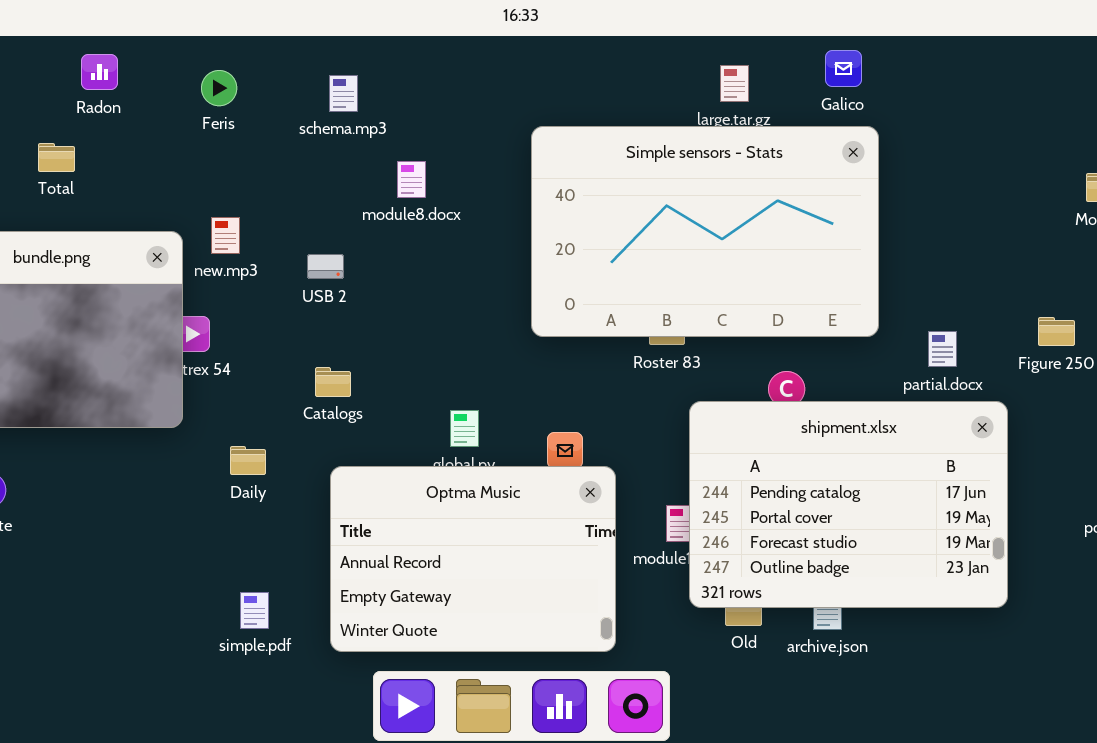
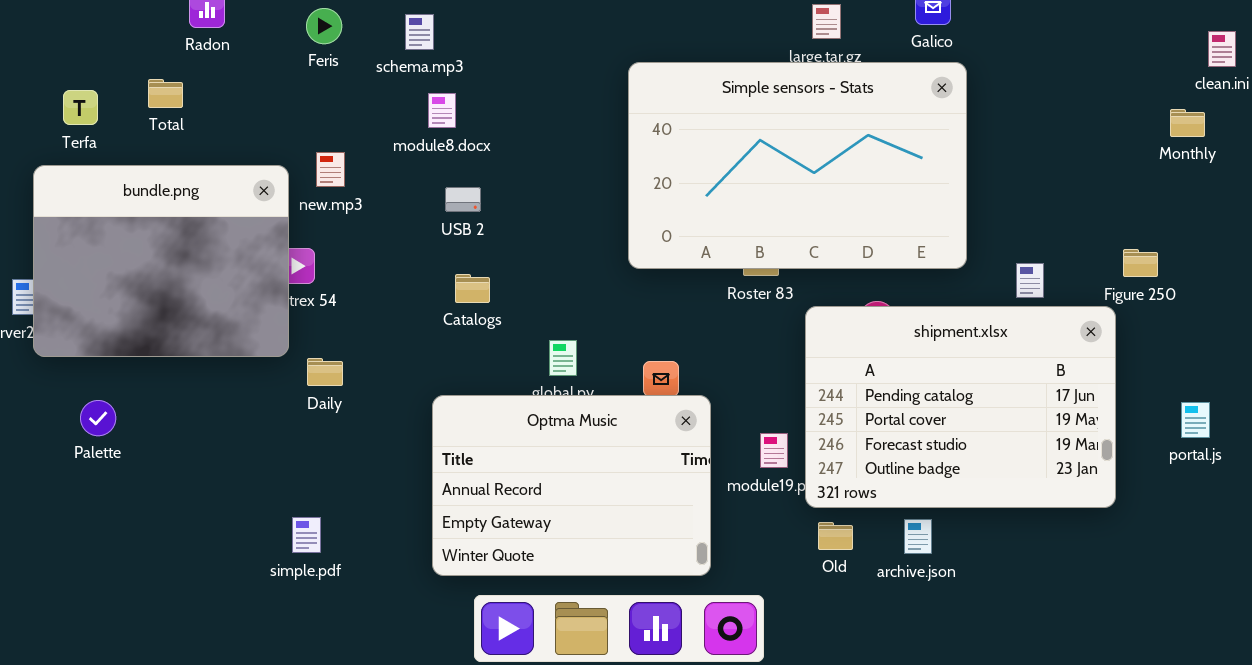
schema.mp3: [329,75,358,112] -> [405,14,434,50], moved
module8.docx: [397,161,426,198] -> [428,93,456,128], moved
USB 2: [307,254,344,279] -> [445,187,481,212], moved
Catalogs: [315,367,351,397] -> [455,274,490,303], moved
shipment.xlsx: [689,401,1008,608] -> [805,306,1116,508], moved
Daily: [230,446,266,475] -> [307,358,343,386], moved
simple.pdf: [240,592,269,629] -> [292,517,321,553], moved

